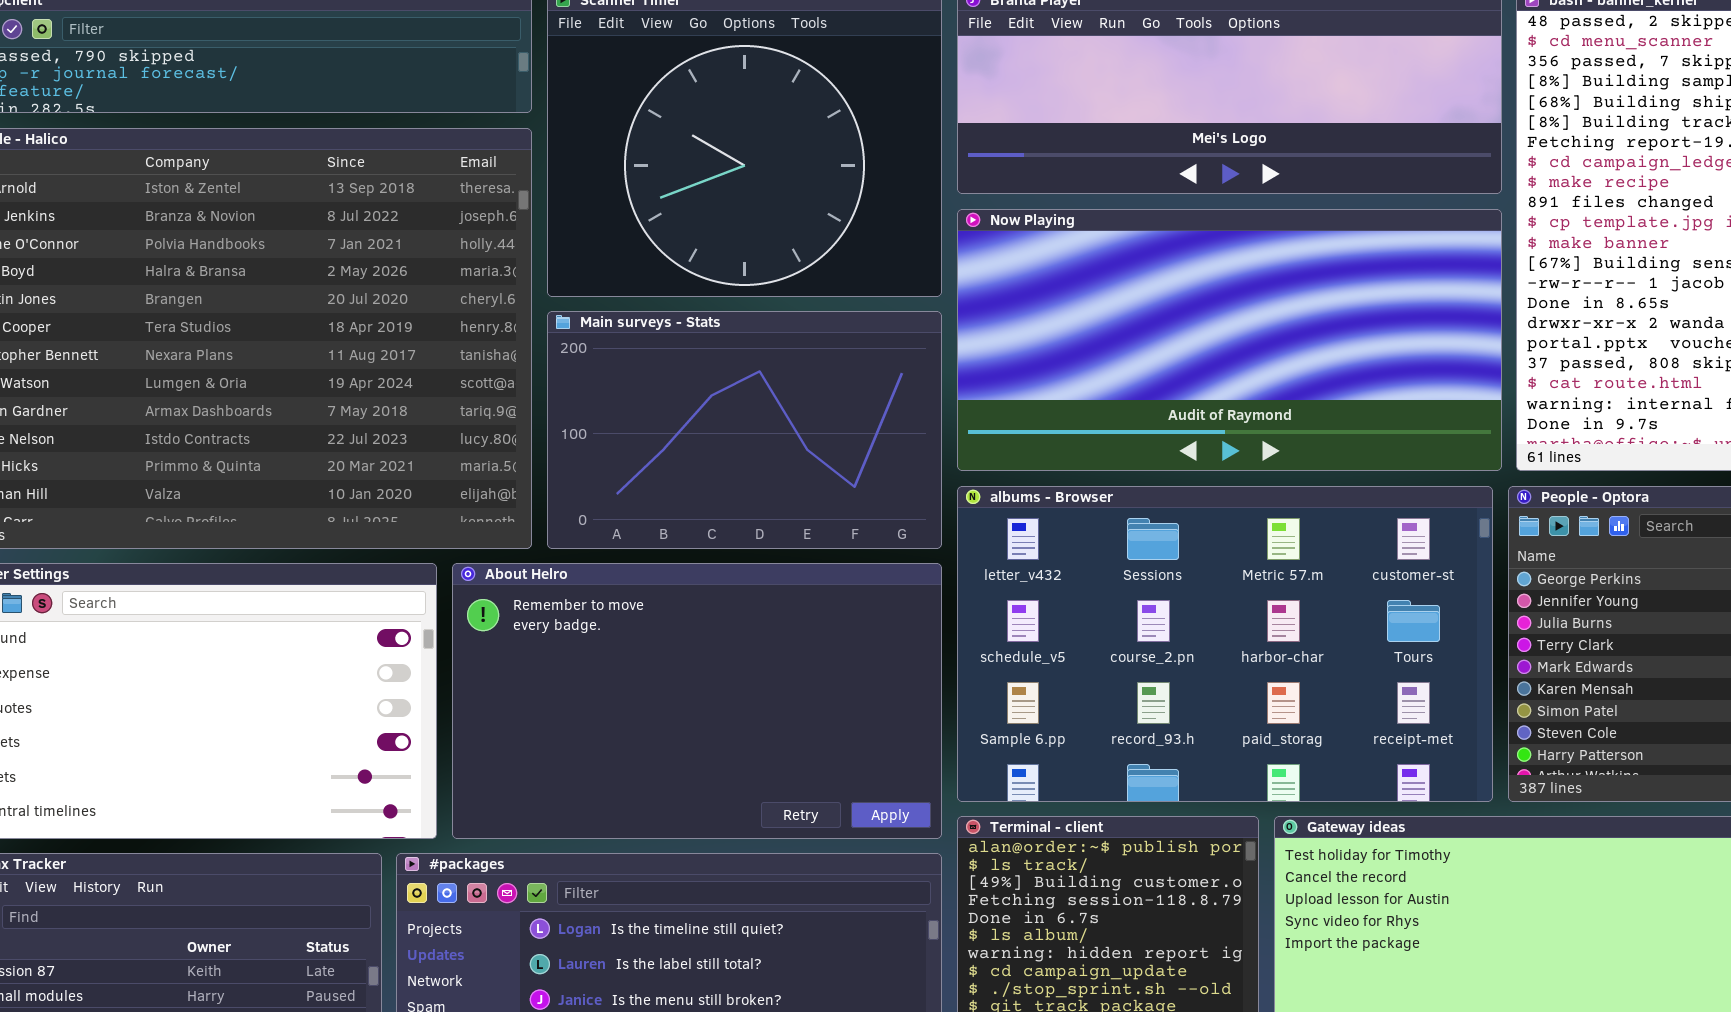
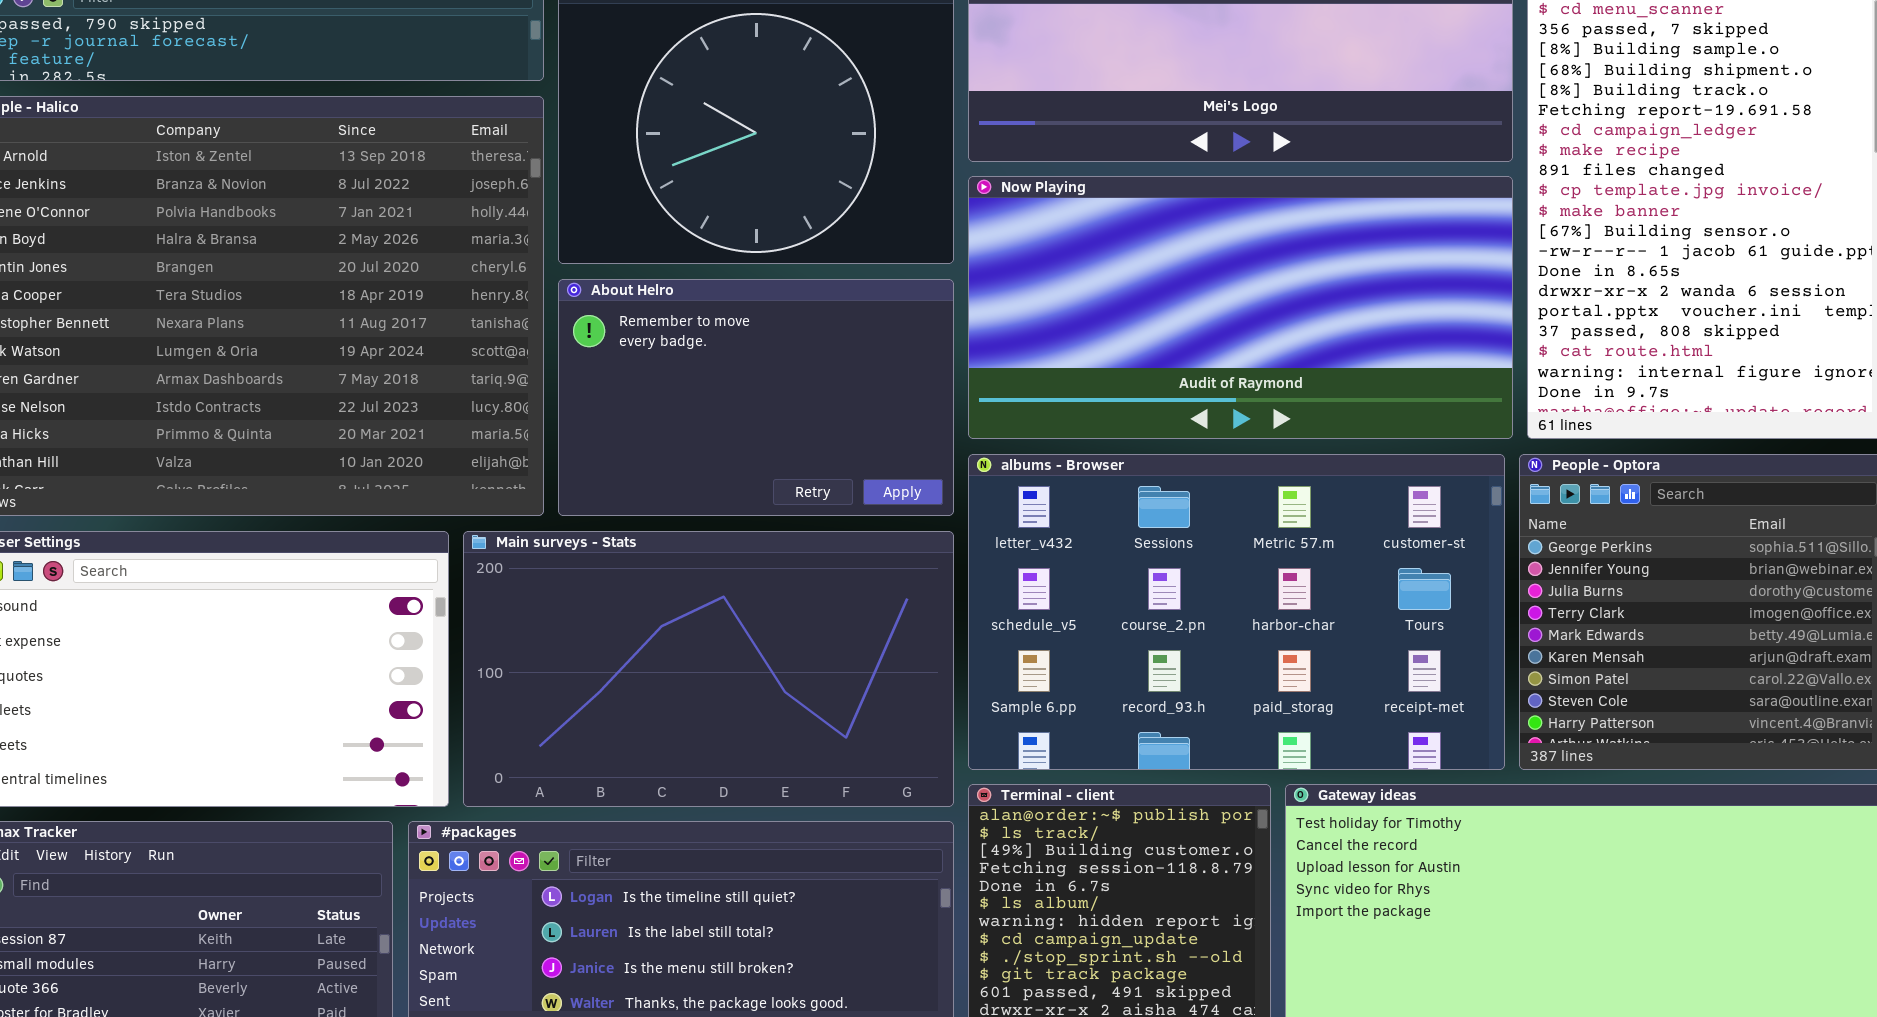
Main surveys - Stats: [547,311,942,549] -> [463,531,954,807], moved, resized
About Helro: [452,563,942,839] -> [558,279,954,516], moved, resized

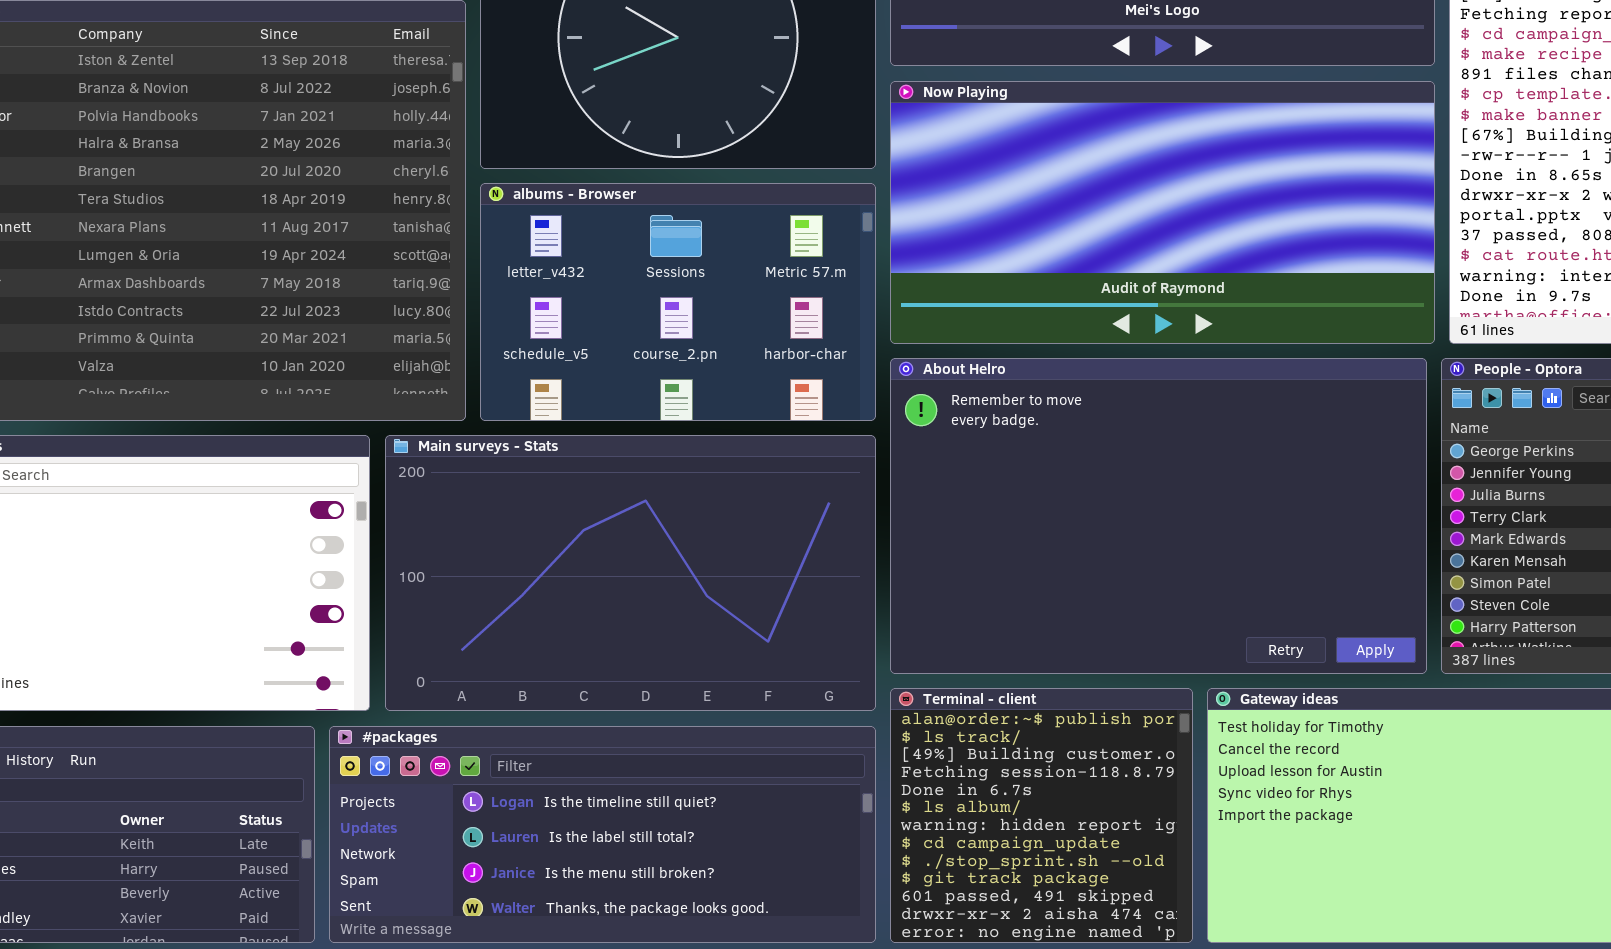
About Helro: [558,279,954,516] -> [890,358,1427,674], moved, resized
albums - Browser: [968,454,1505,770] -> [480,183,876,421], moved, resized

